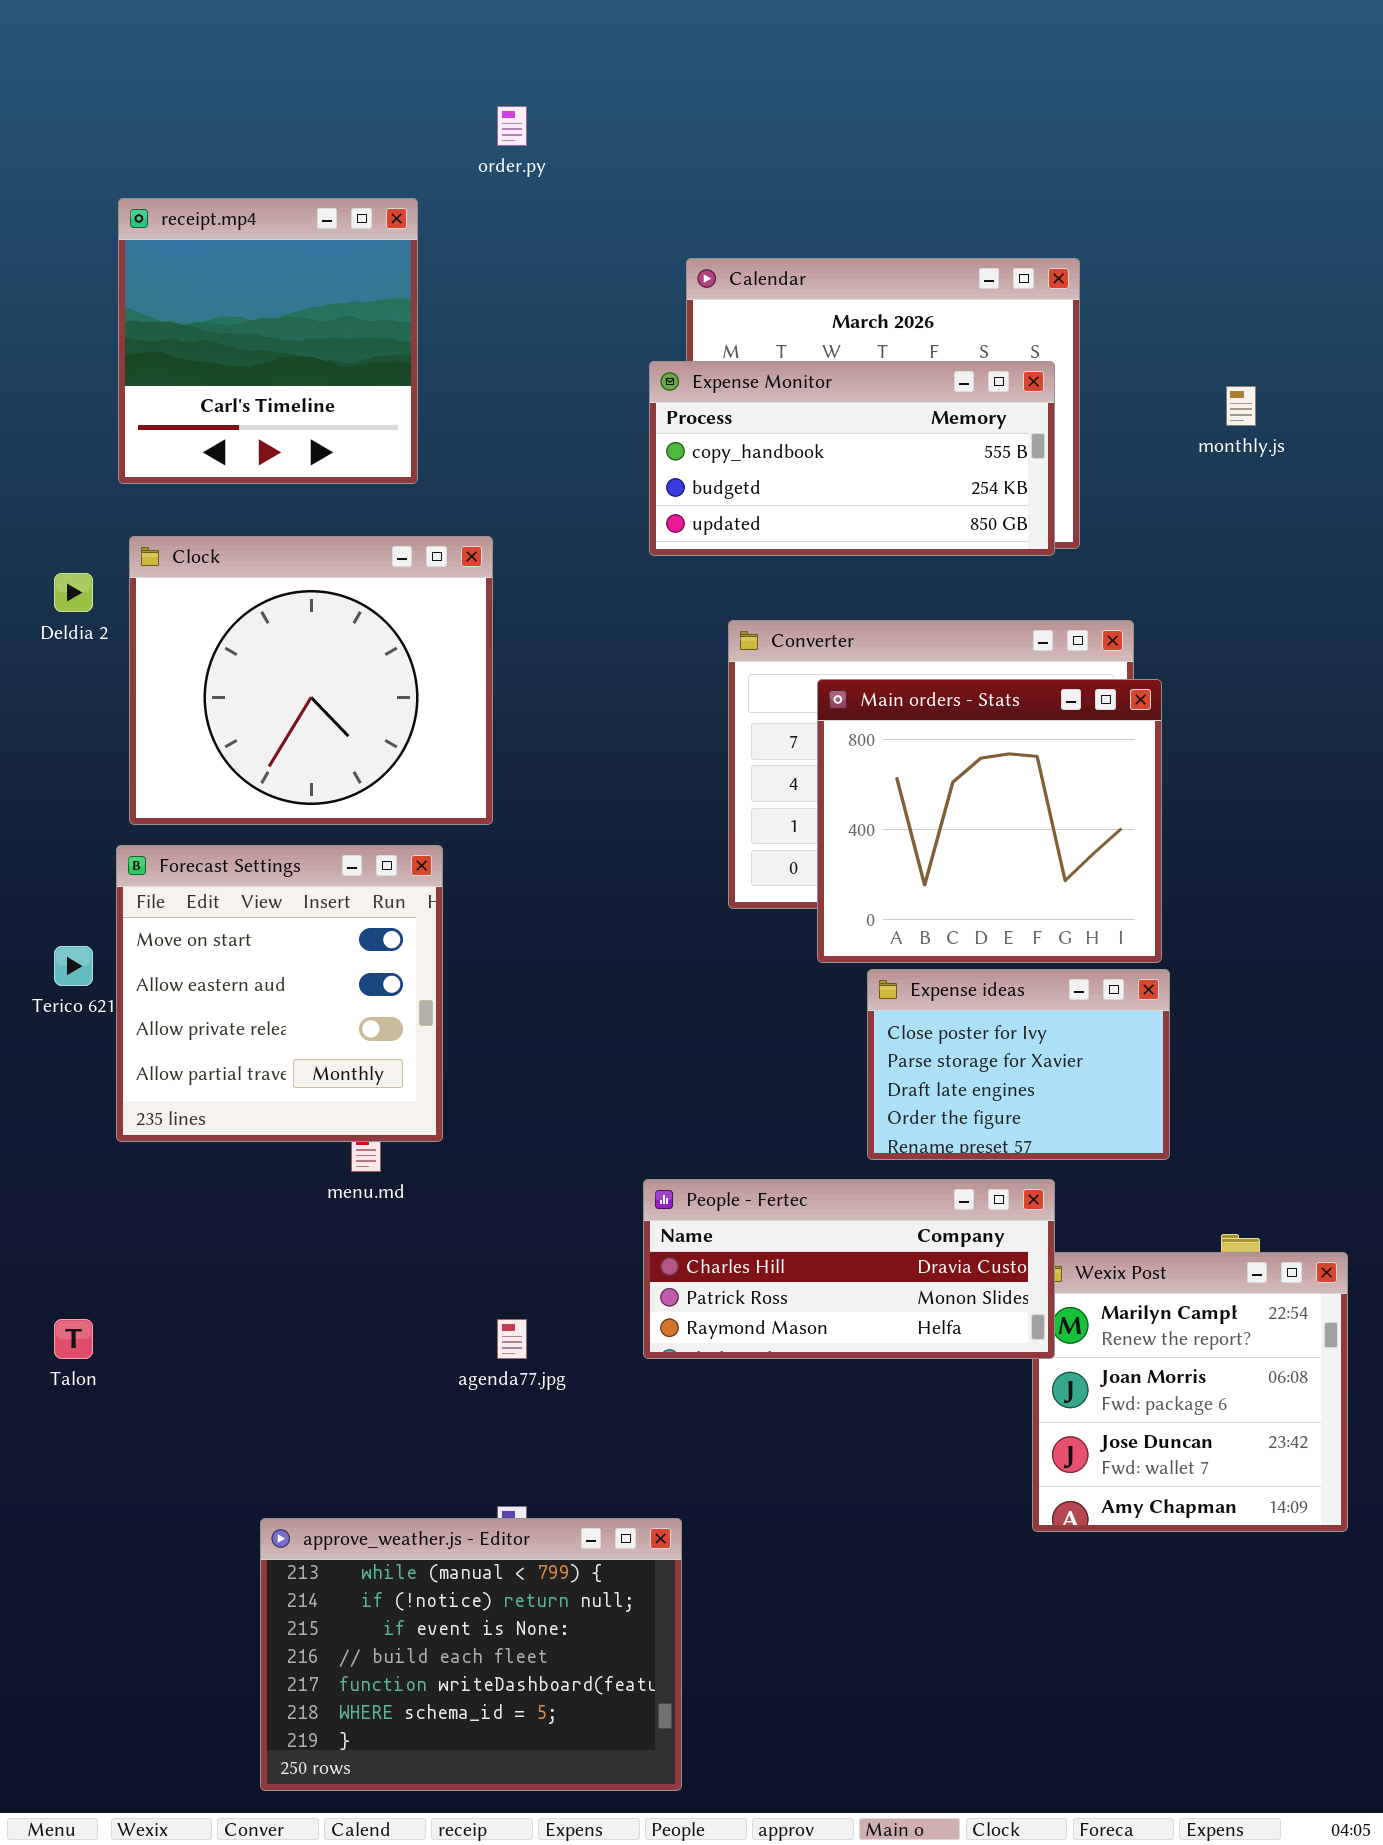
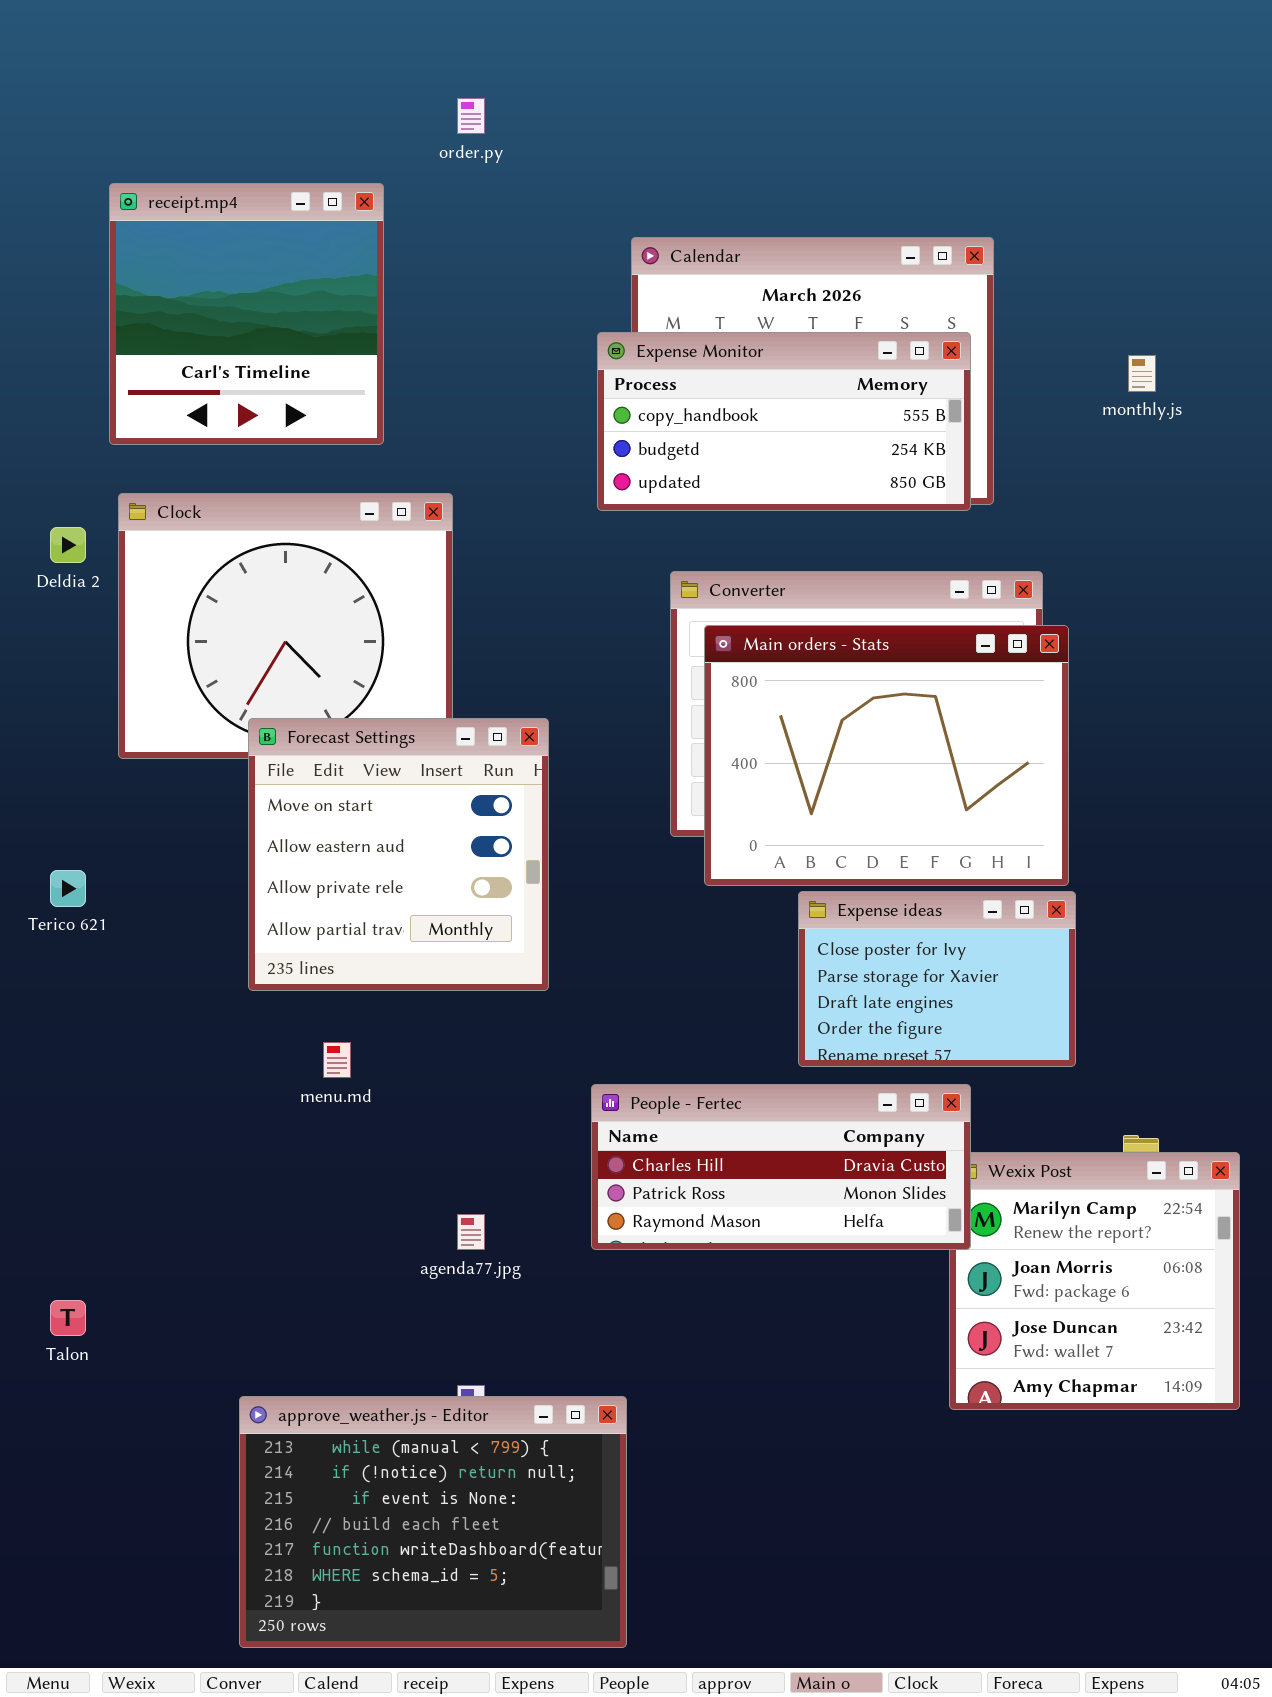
Main orders - Stats: [817,679,1162,963] -> [704,625,1069,886], resized
Forecast Settings: [116,845,443,1142] -> [248,718,549,991], moved
Talon: [54,1319,93,1359] -> [50,1300,86,1336], moved

